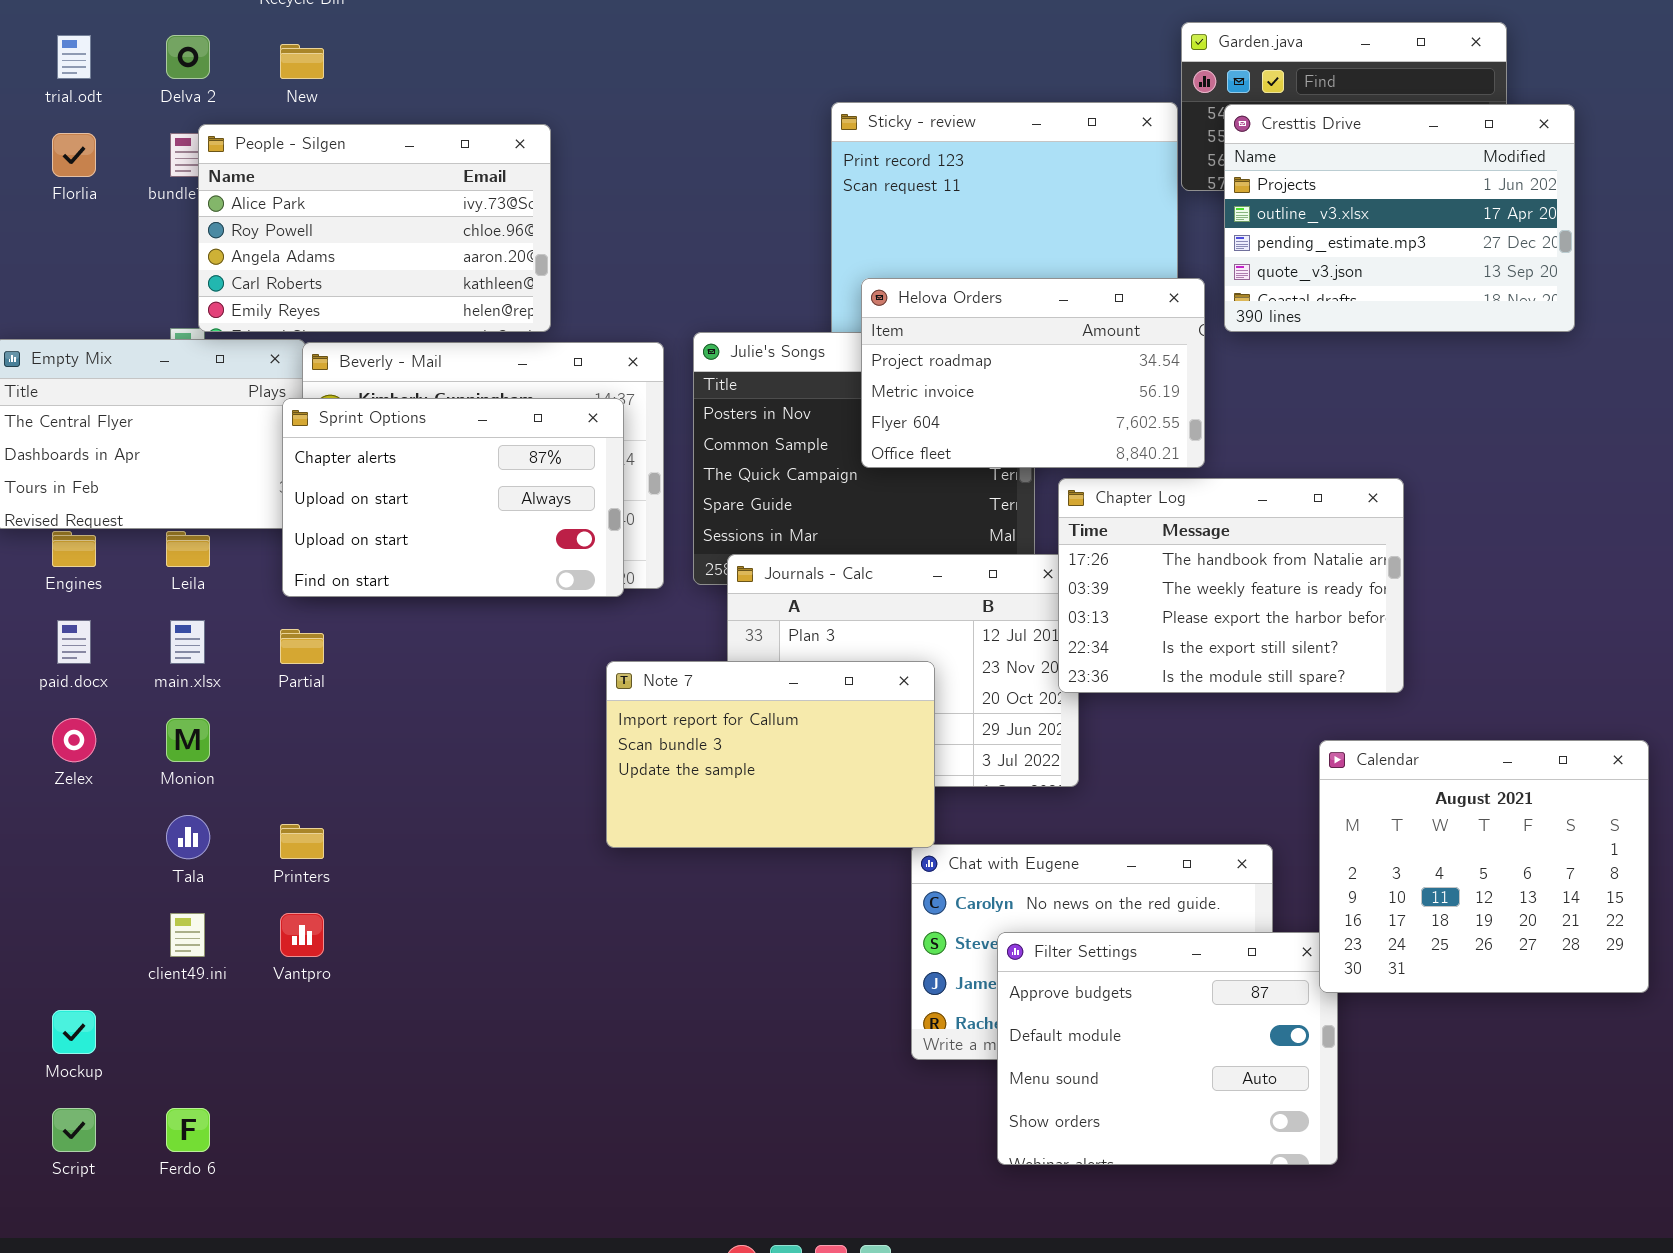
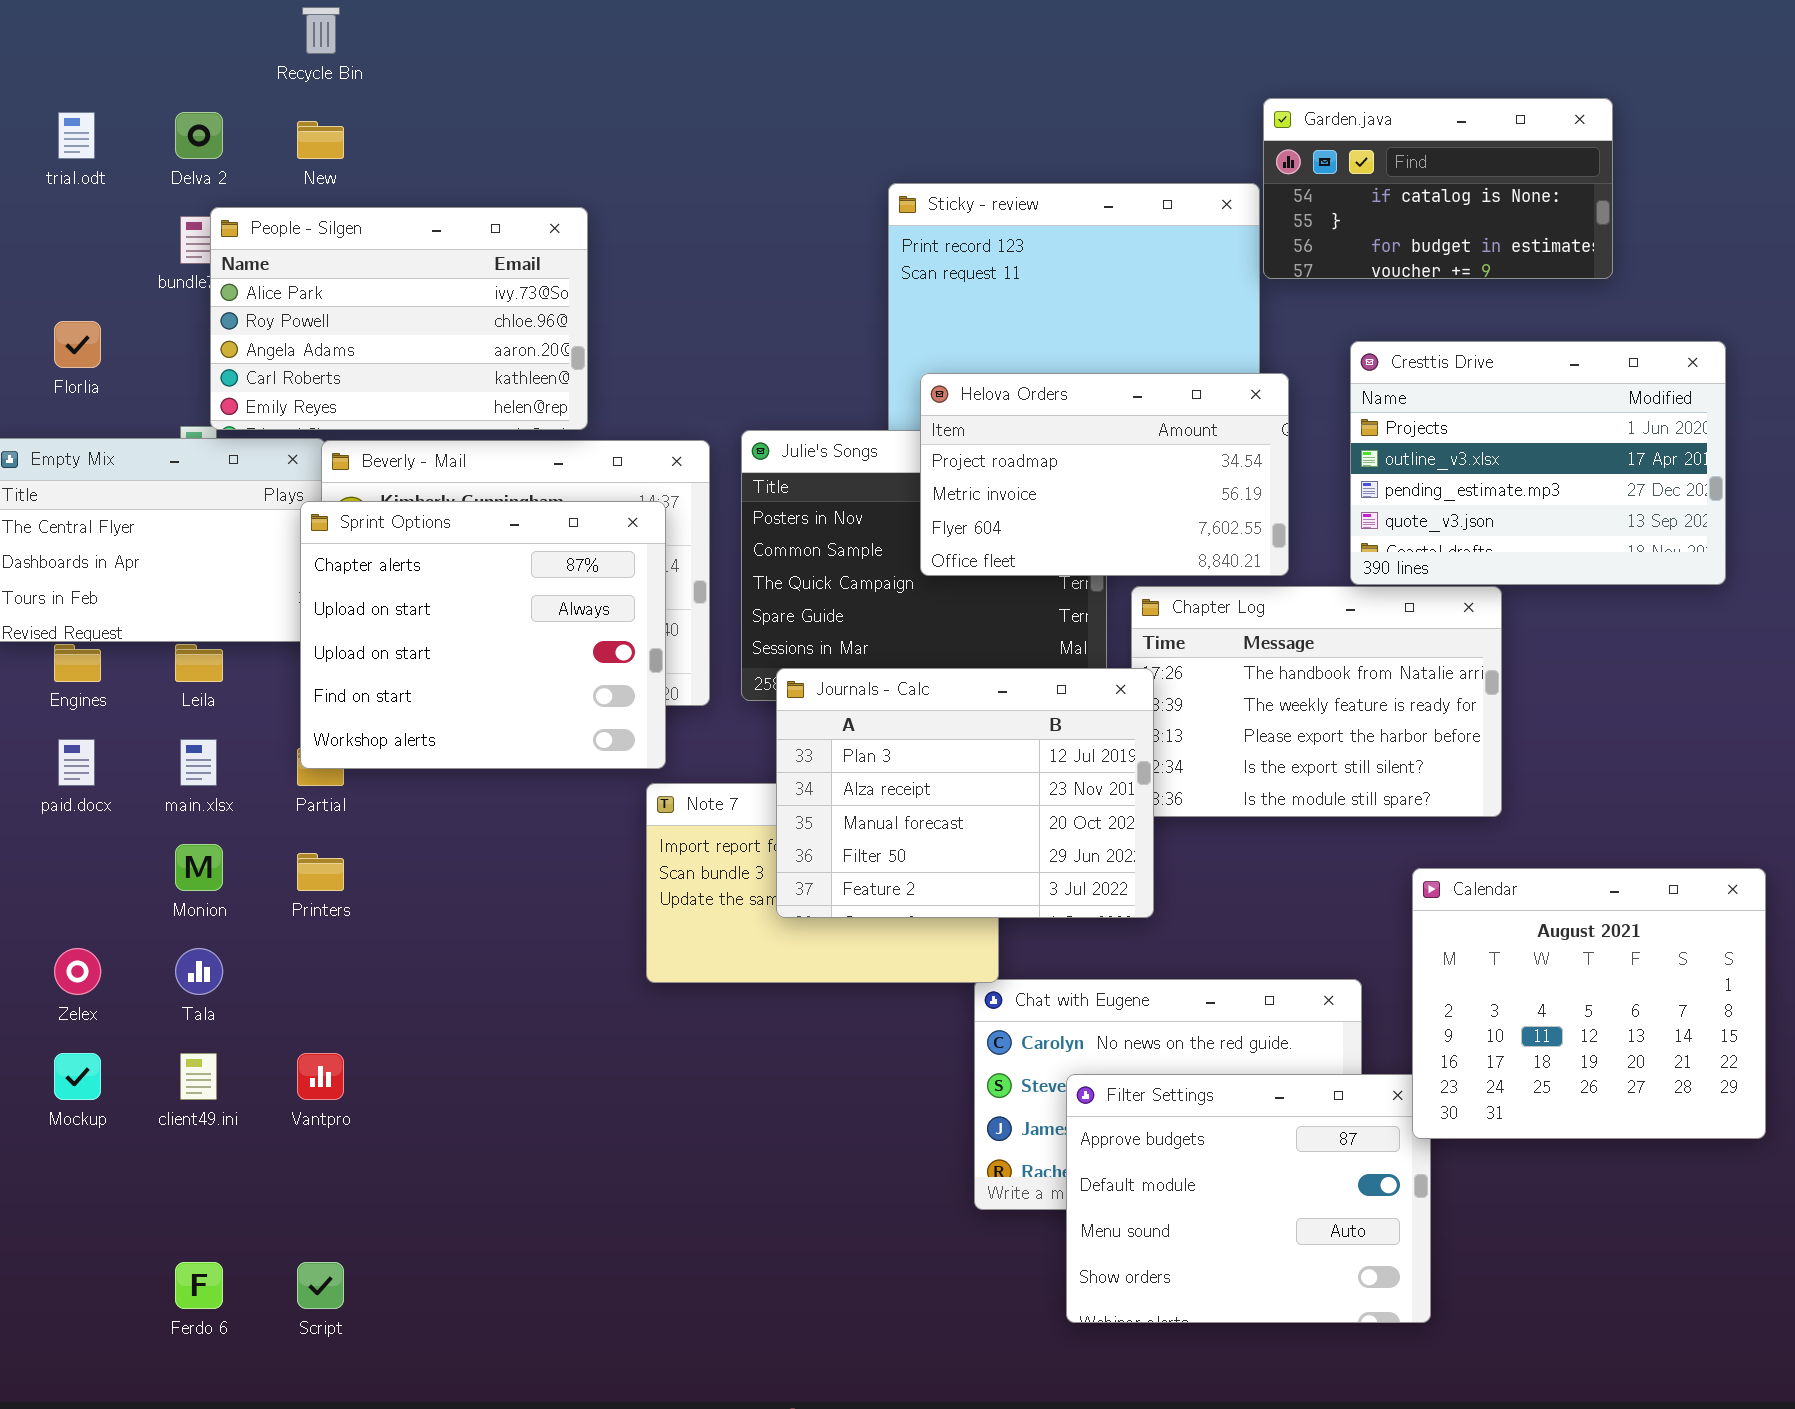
Cresttis Drive: [1224,104,1575,332] -> [1350,341,1726,585], moved
Florlia: [52,133,96,177] -> [54,321,101,368], moved
Sprint Options: [282,398,624,597] -> [300,501,666,769], resized
Journals - Calc: [727,554,1079,787] -> [776,668,1154,918], raised
Zelex: [52,718,96,762] -> [54,948,101,995], moved
Printers: [280,824,324,859] -> [297,853,344,891], moved
Mockup: [52,1010,96,1054] -> [54,1053,101,1100], moved
Script: [52,1108,96,1152] -> [297,1262,344,1309], moved

